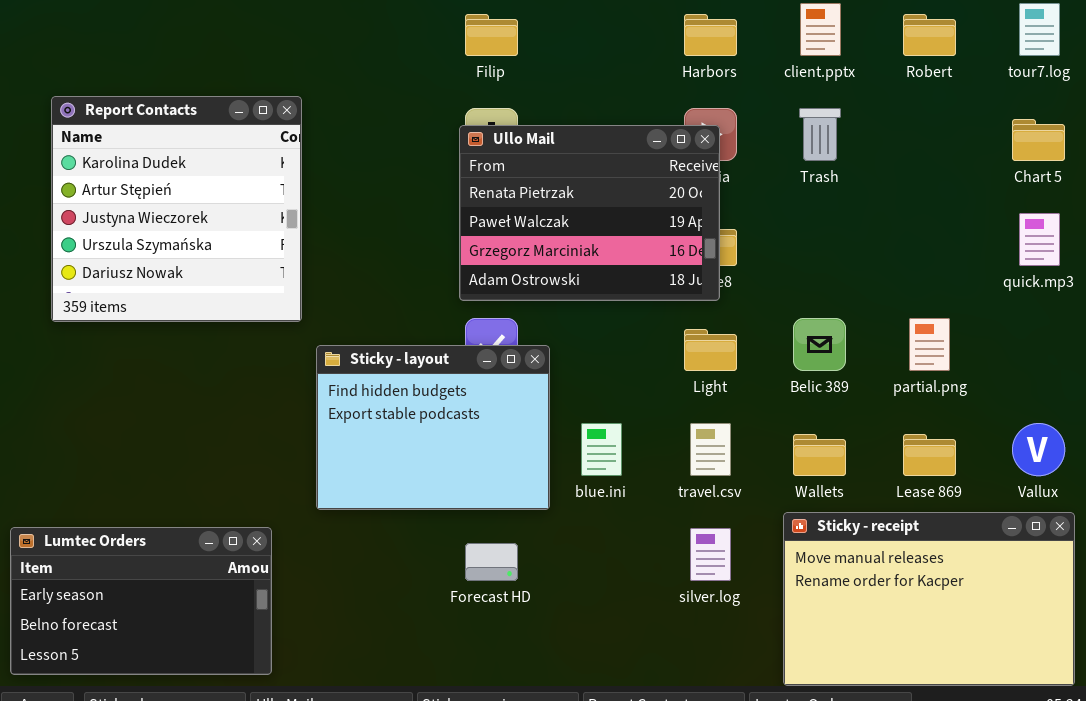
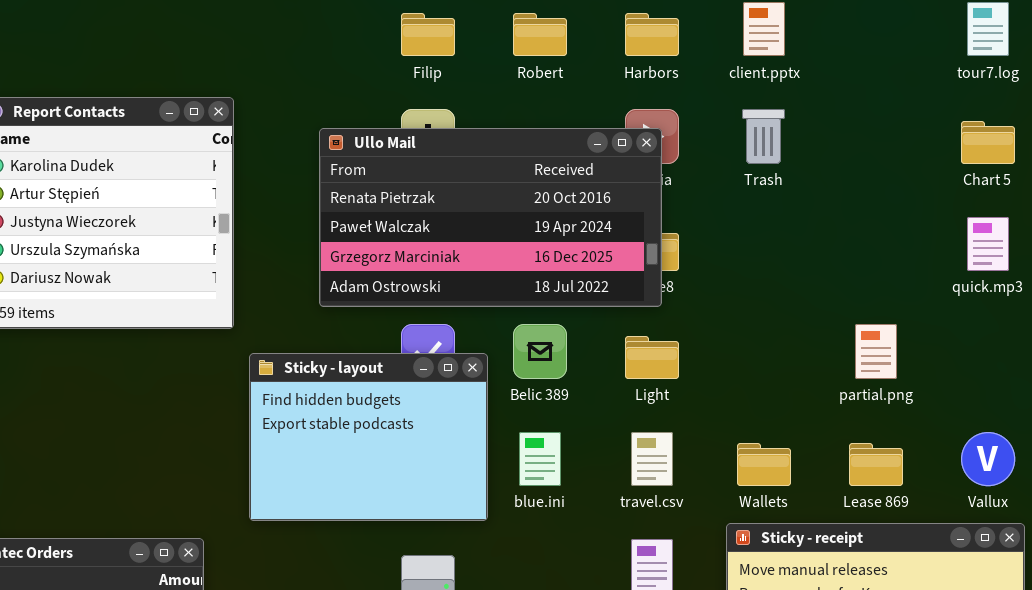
Robert: [903,14,956,56] -> [513,13,567,56], moved
Ullo Mail: [459,125,720,301] -> [319,128,662,307], resized
Belic 389: [793,318,846,371] -> [513,324,567,379], moved

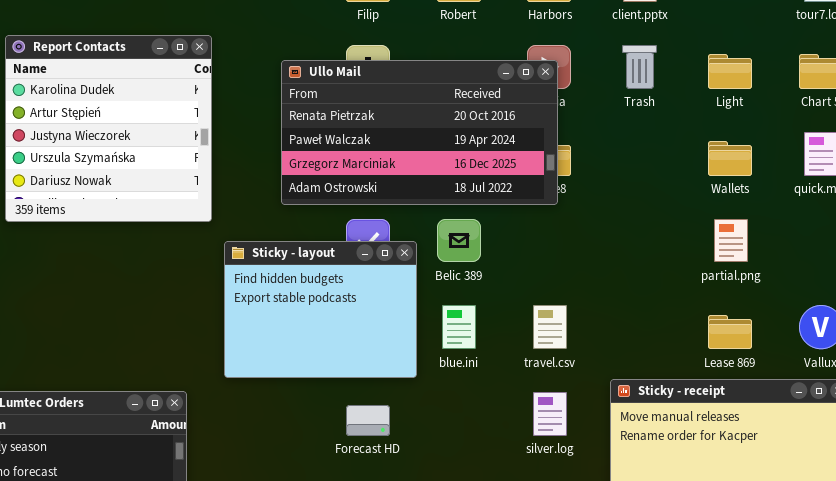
Light: [625,336,679,379] -> [708,54,752,89], moved
Wallets: [737,443,791,486] -> [708,141,752,176], moved

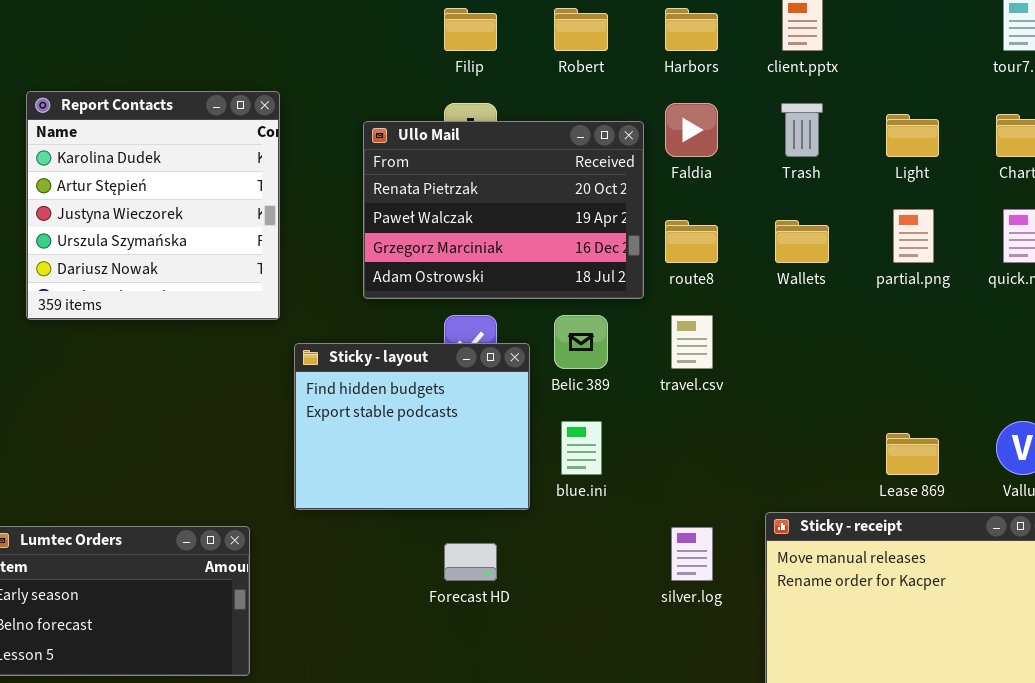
Ullo Mail: [281,60,558,205] -> [363,121,644,299], resized
Wallets: [708,141,752,176] -> [775,220,829,263], moved
partial.png: [714,219,748,262] -> [893,209,934,263], moved
travel.csv: [533,305,567,349] -> [671,315,713,369], moved

